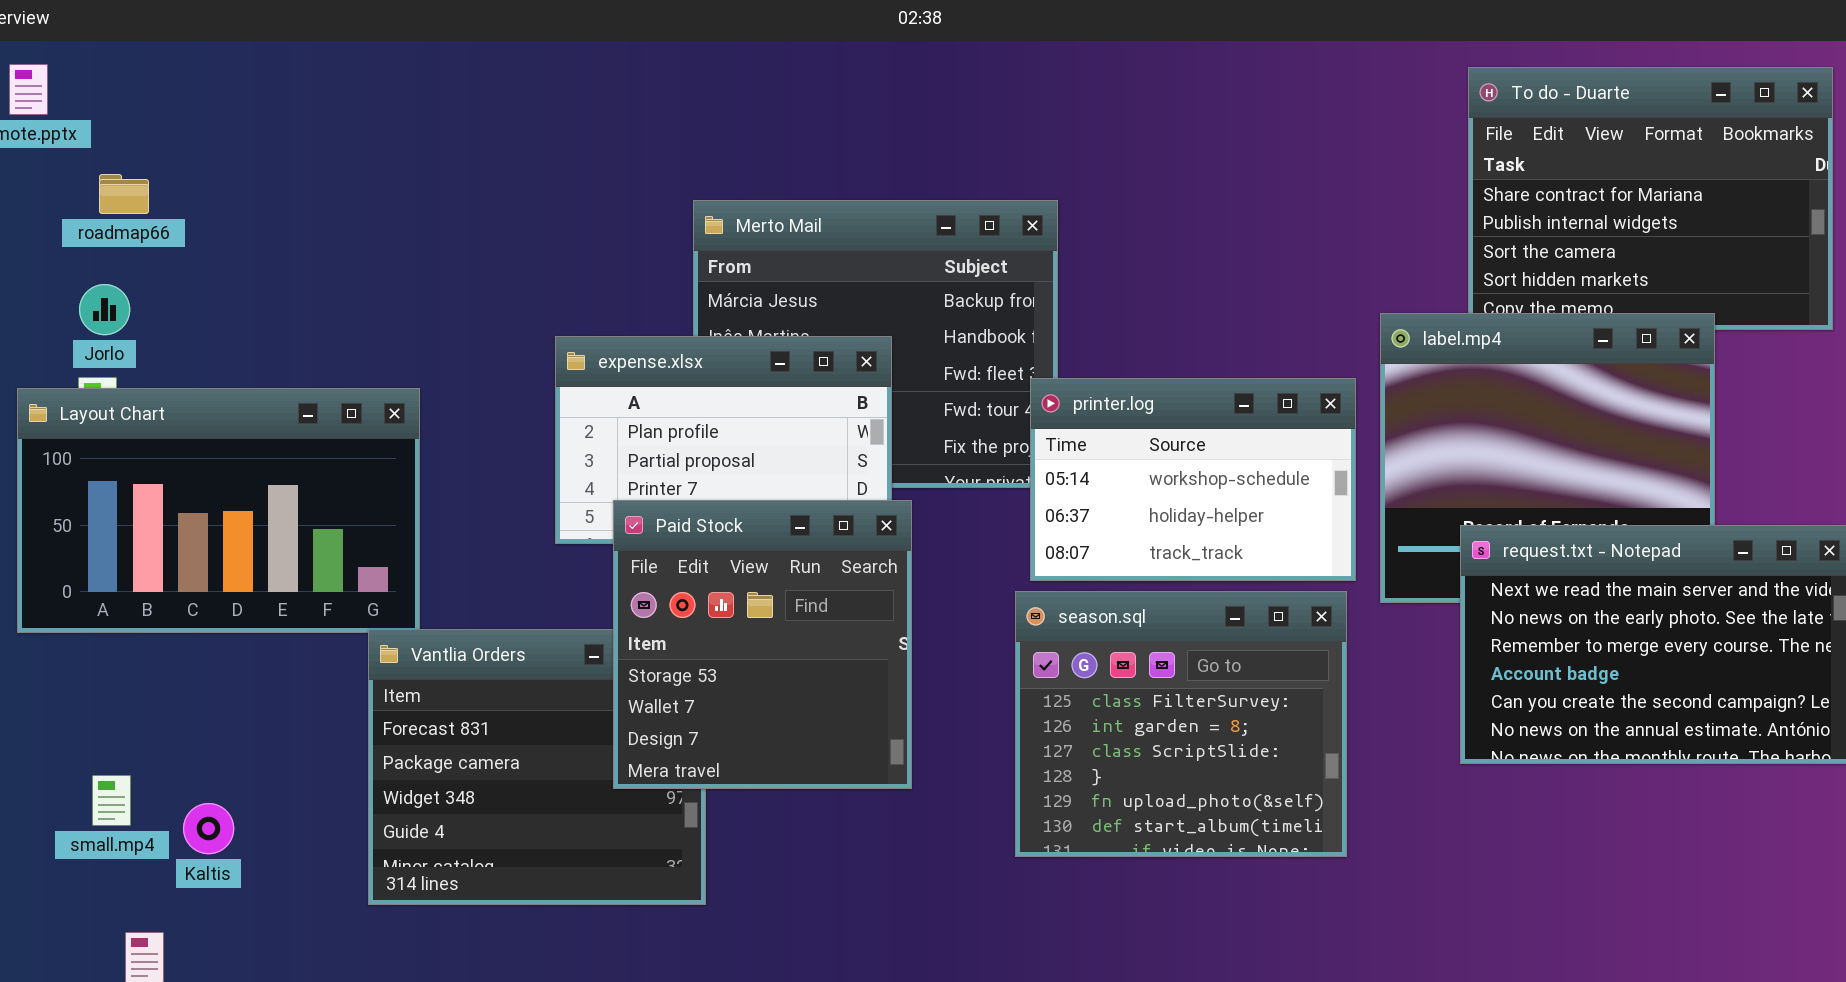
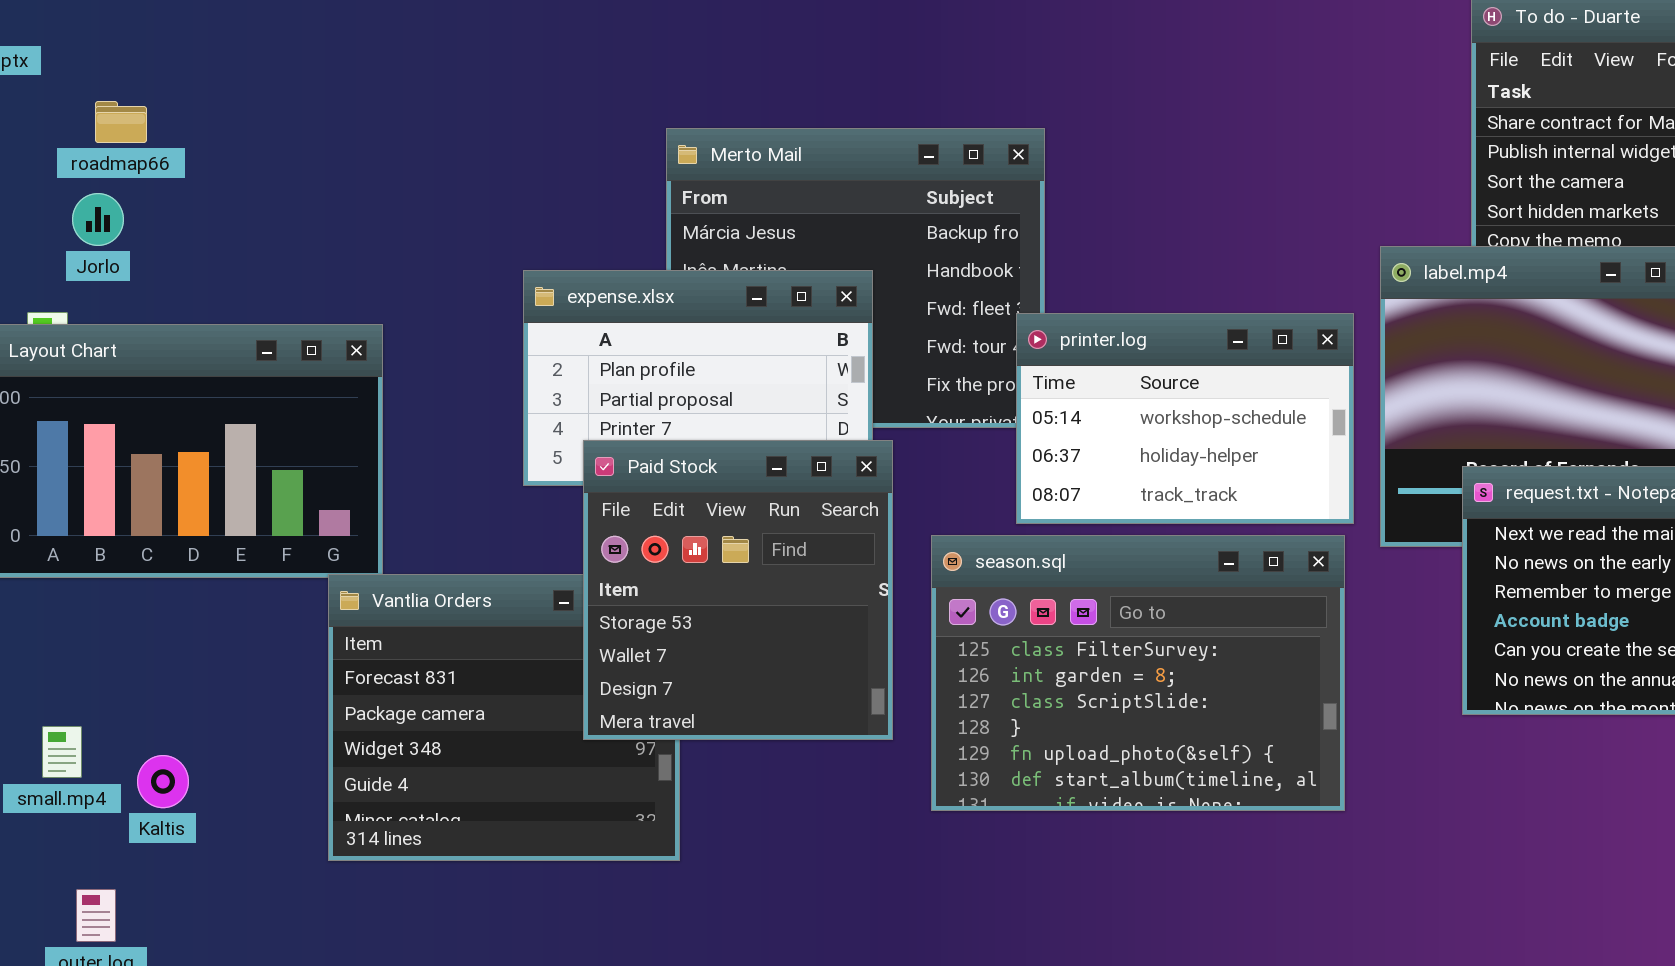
roadmap66: [99,174,149,214] -> [95,101,147,143], moved
Jorlo: [79,284,130,335] -> [72,193,124,246], moved
season.sql: [1015,591,1347,857] -> [931,535,1345,811], resized

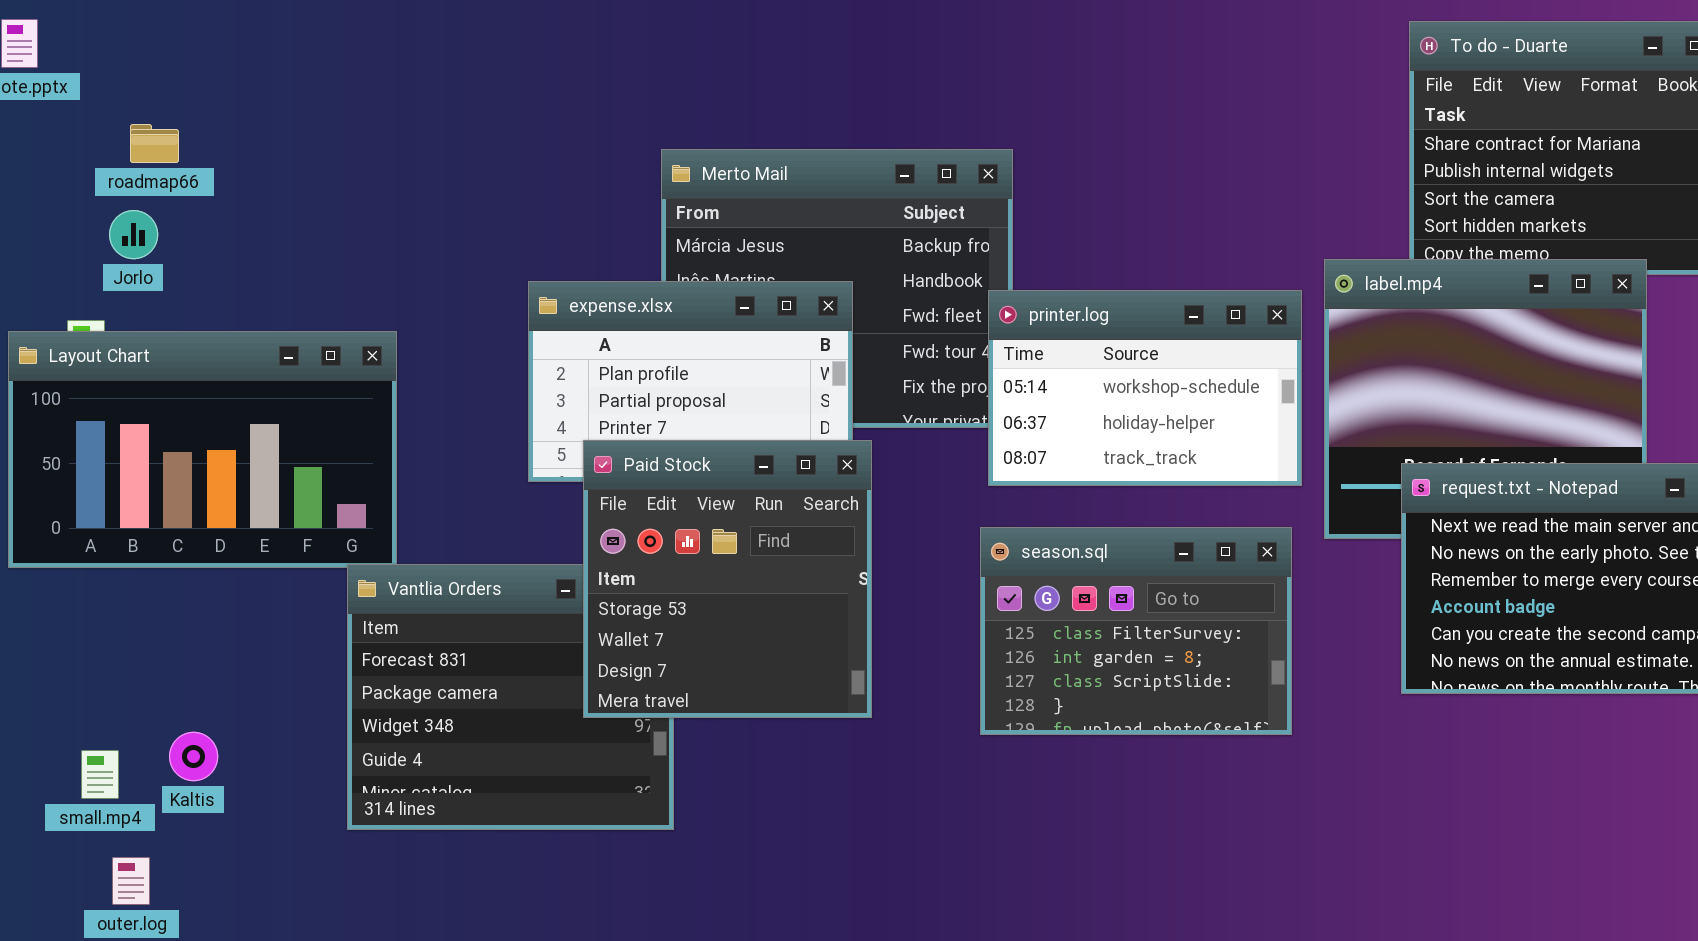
printer.log: [1016,313,1354,524] -> [988,290,1302,486], moved
season.sql: [931,535,1345,811] -> [980,527,1292,735], resized
small.mp4: [42,726,82,778] -> [81,750,119,799], moved

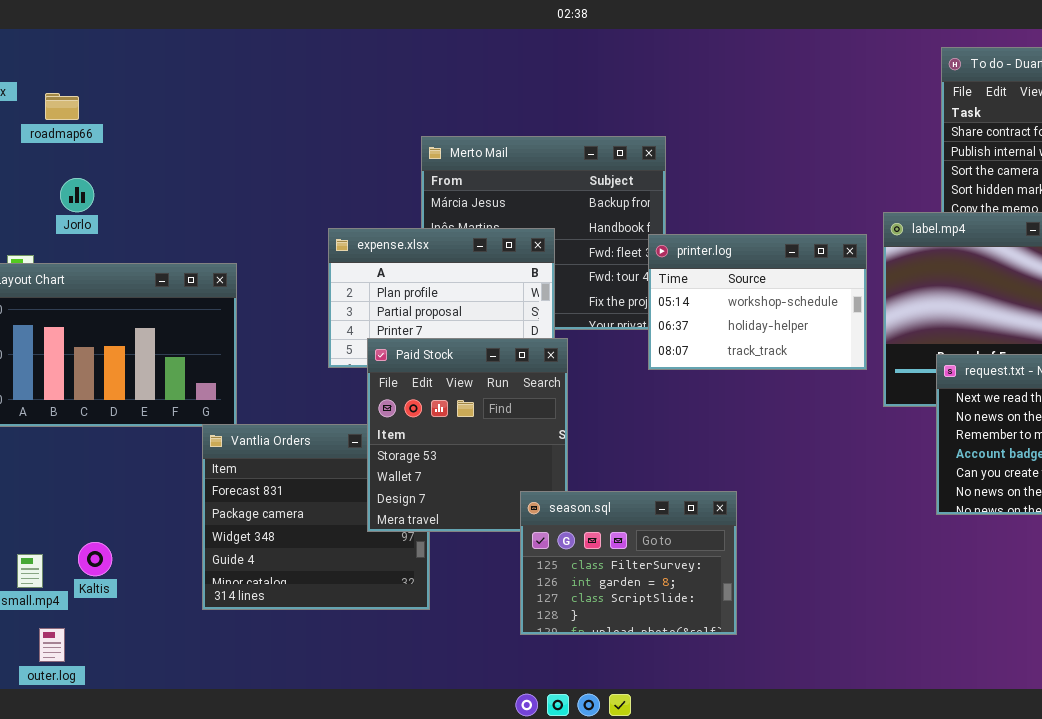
roadmap66: [130,124,179,163] -> [45,93,79,120], moved
Jorlo: [109,210,158,259] -> [60,178,94,212], moved
season.sql: [980,527,1292,735] -> [520,491,737,635], moved

